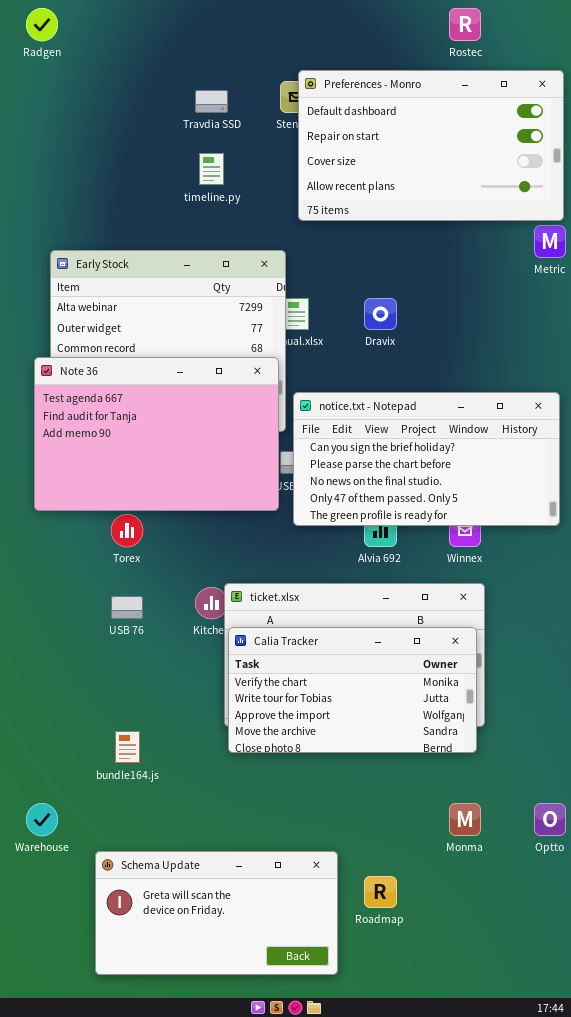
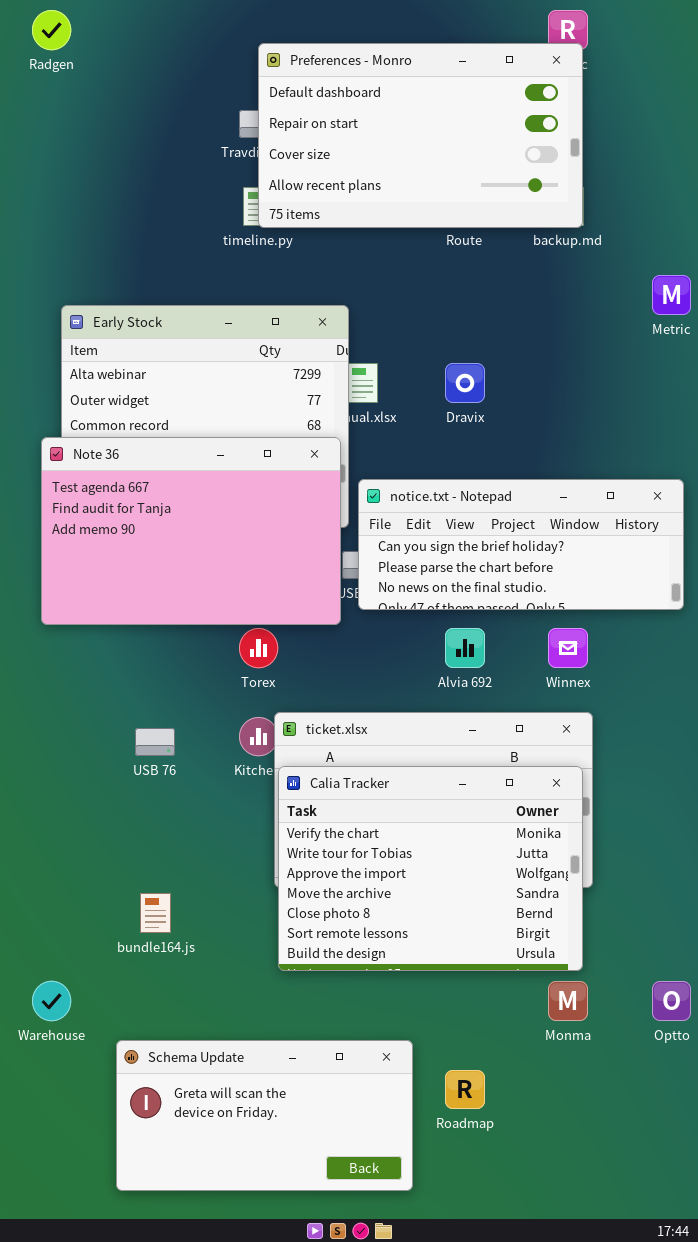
Preferences - Monro: [298,70,564,221] -> [258,43,583,228], moved
notice.txt - Notepad: [293,392,560,526] -> [358,479,684,610], resized
Torex: [111,514,143,547] -> [239,628,278,668], moved
Calia Tracker: [228,627,477,753] -> [278,766,583,971], resized

